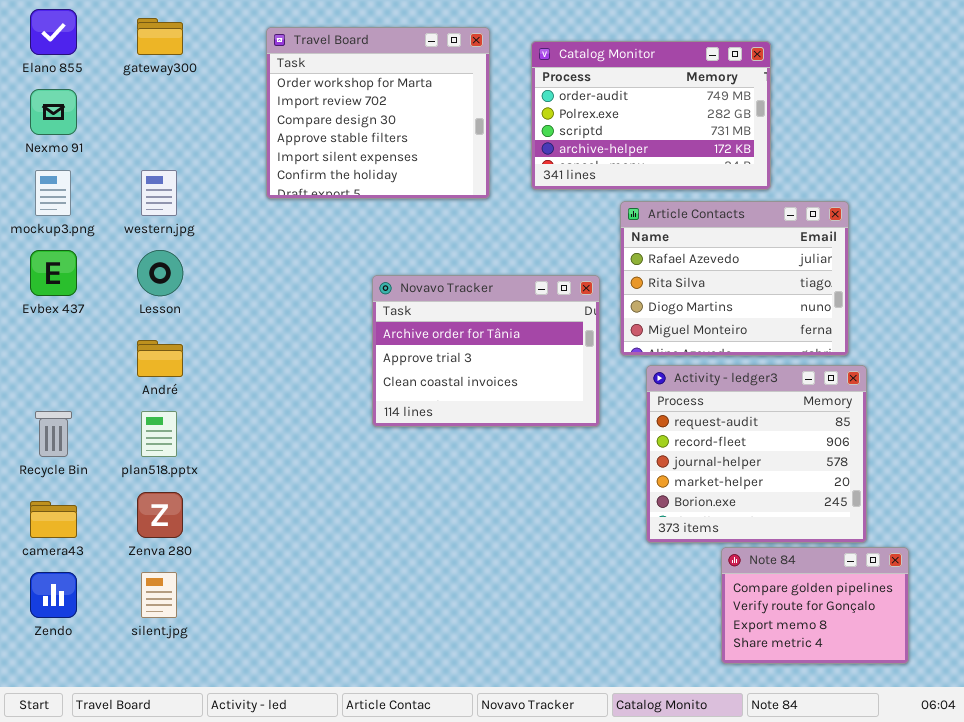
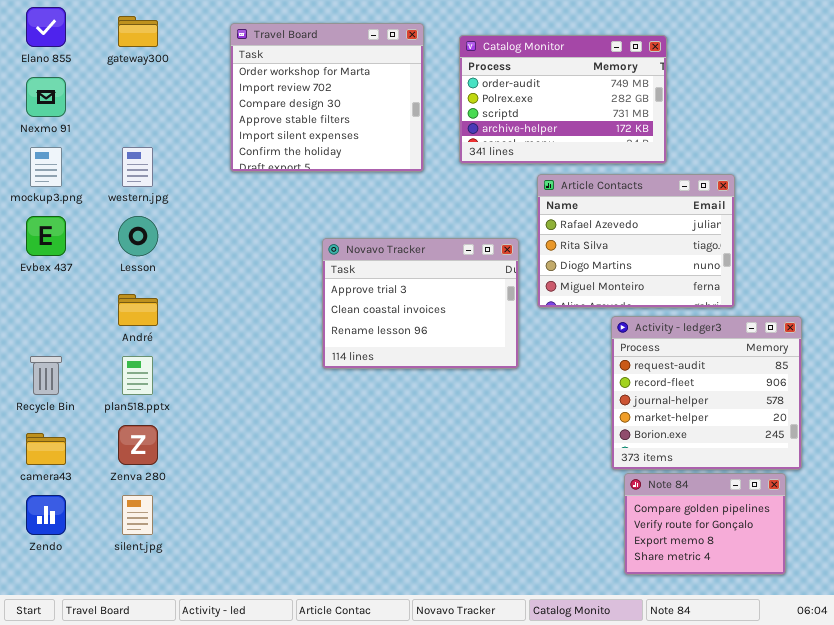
Novavo Tracker: [372,275,600,427] -> [322,238,519,369], scrolled down 1 row
Activity - ledger3: [646,365,867,543] -> [611,316,802,470], moved

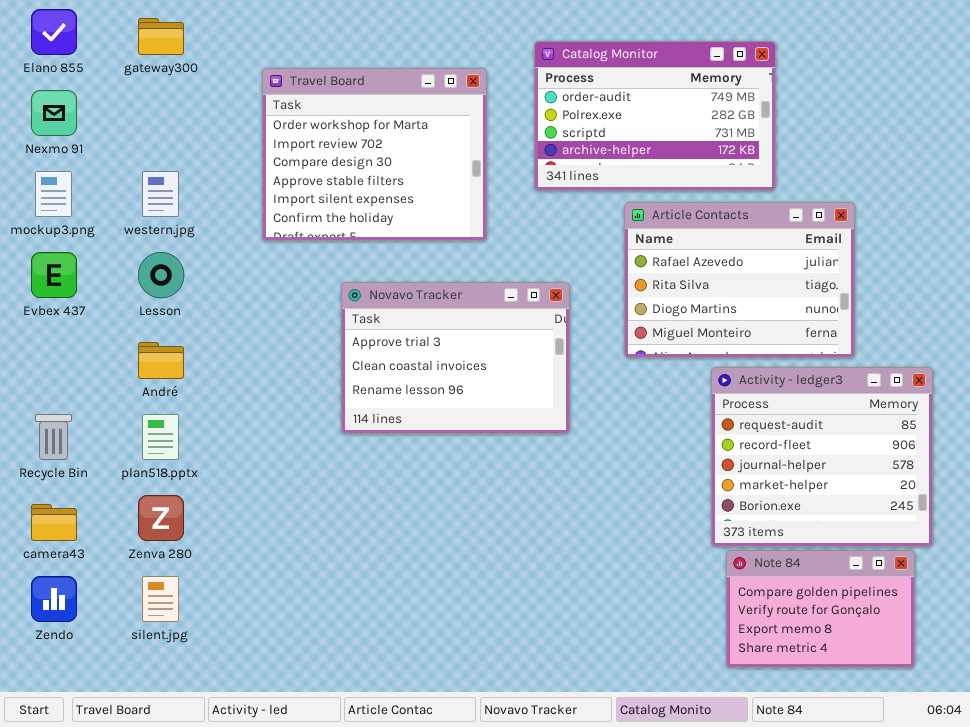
Travel Board: [230,23,424,172] -> [262,68,487,241], moved
Novavo Tracker: [322,238,519,369] -> [341,282,570,434], moved

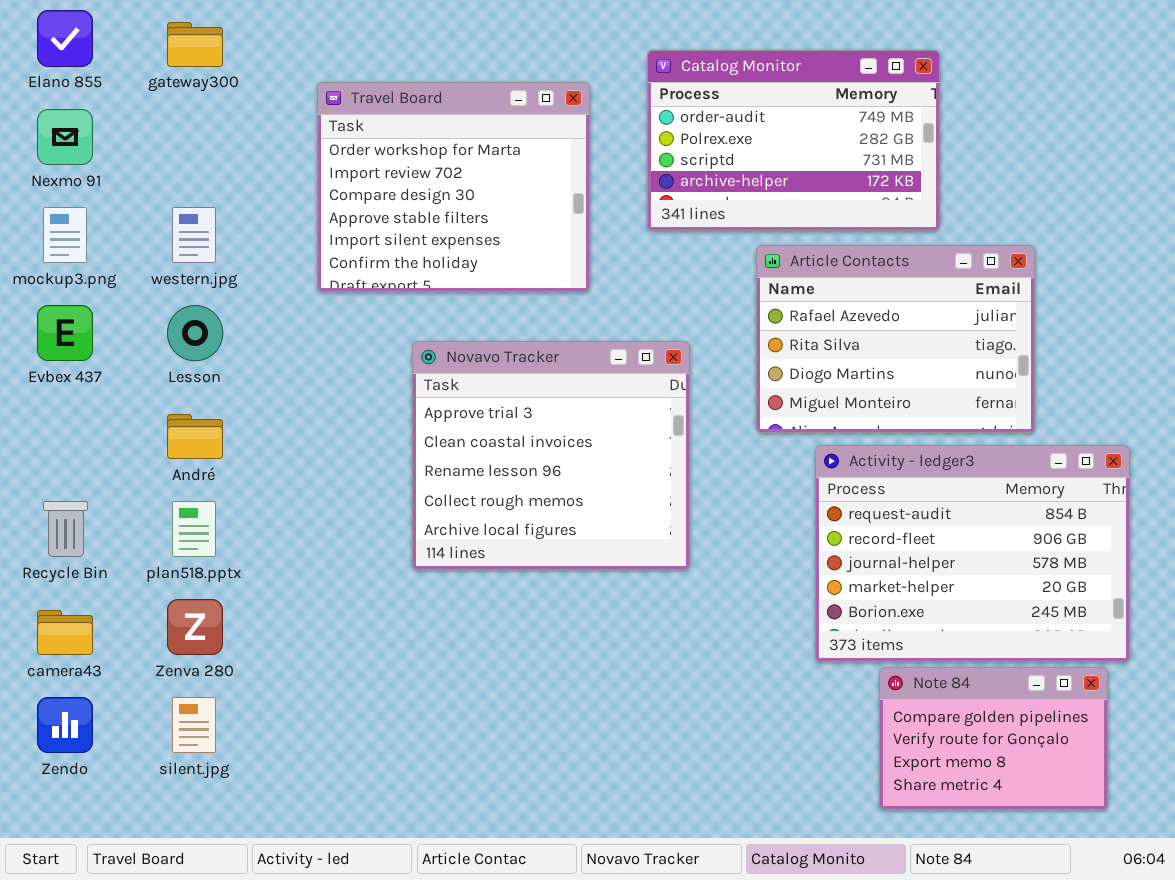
Novavo Tracker: [341,282,570,434] -> [412,341,690,570], resized
Activity - ledger3: [711,367,933,547] -> [815,445,1130,662], resized

